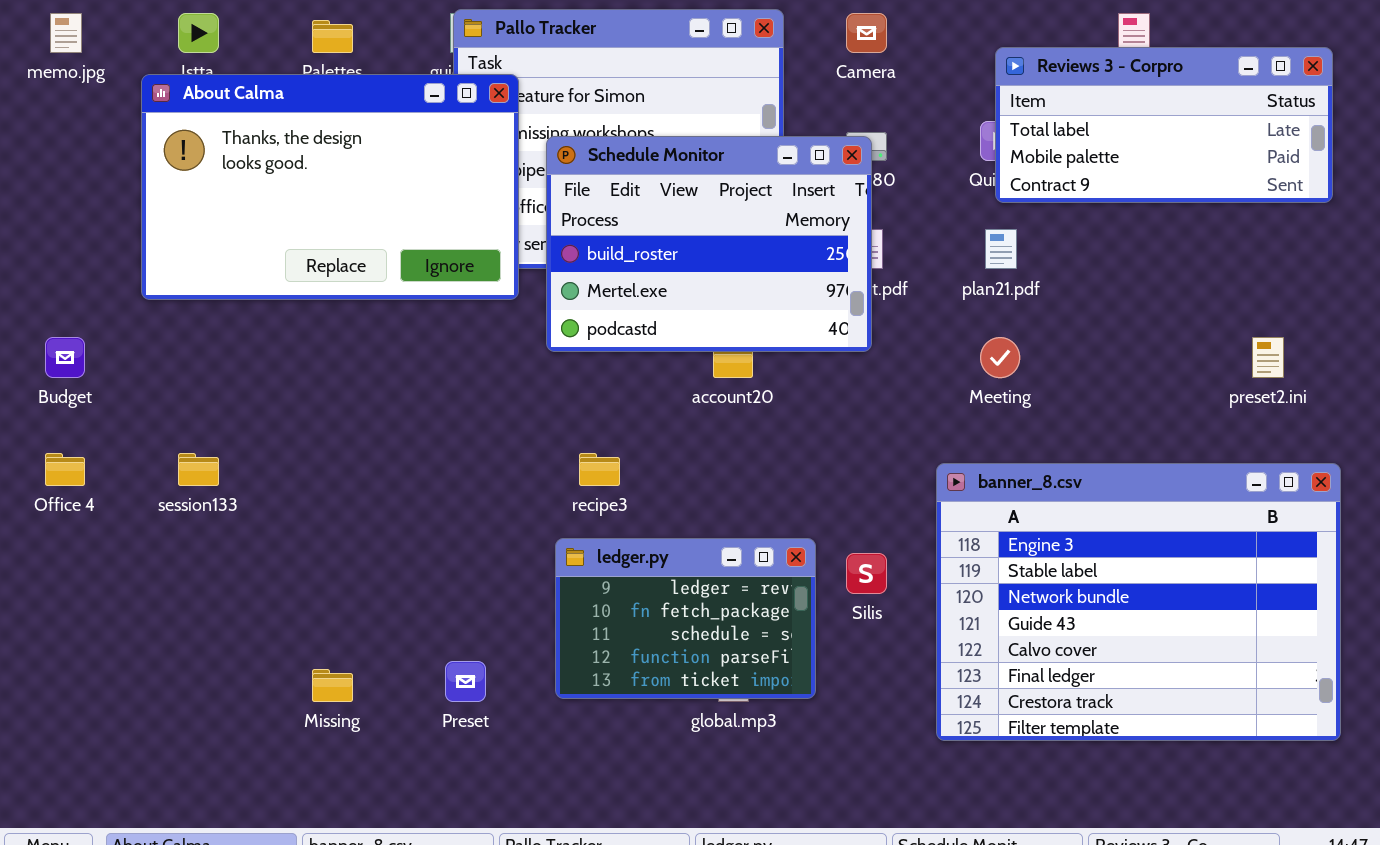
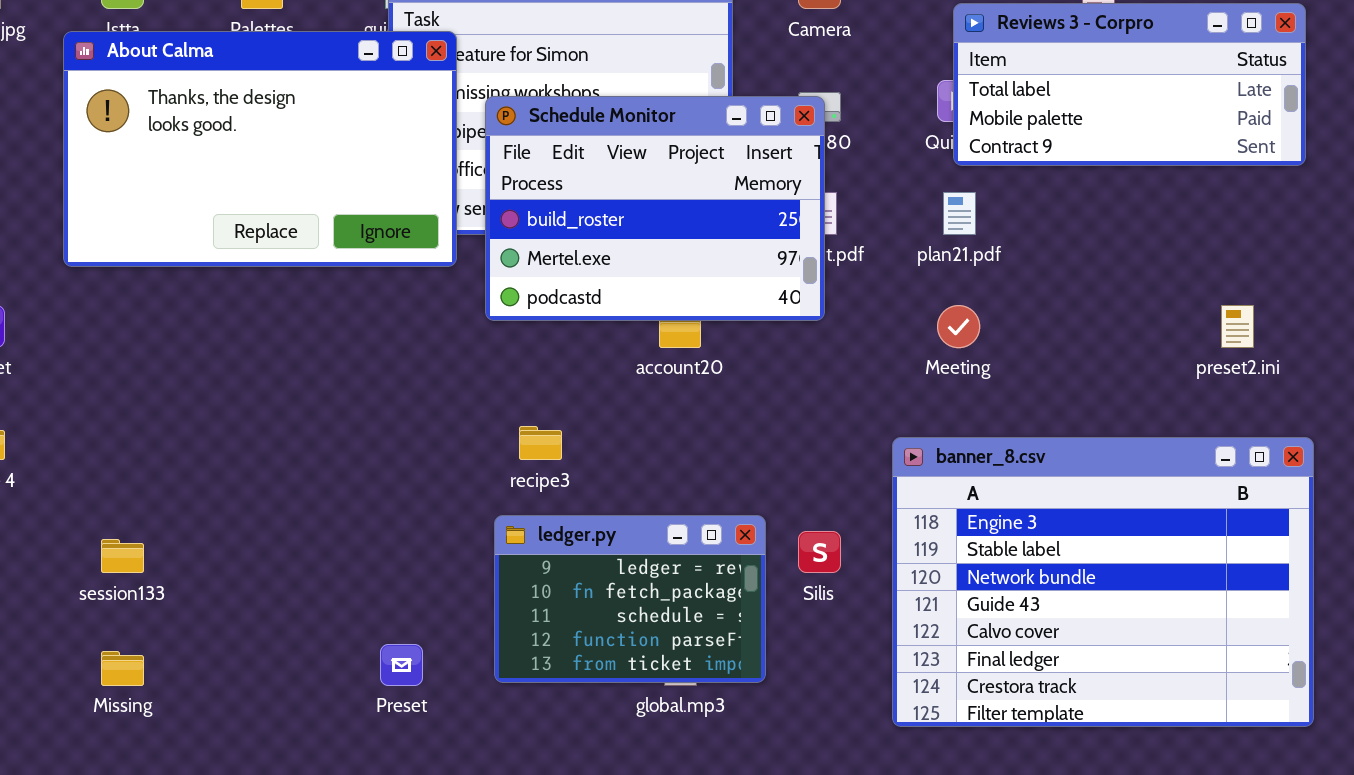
session133: [178,453,219,486] -> [101,539,144,573], moved
Missing: [312,669,353,702] -> [101,651,144,686], moved

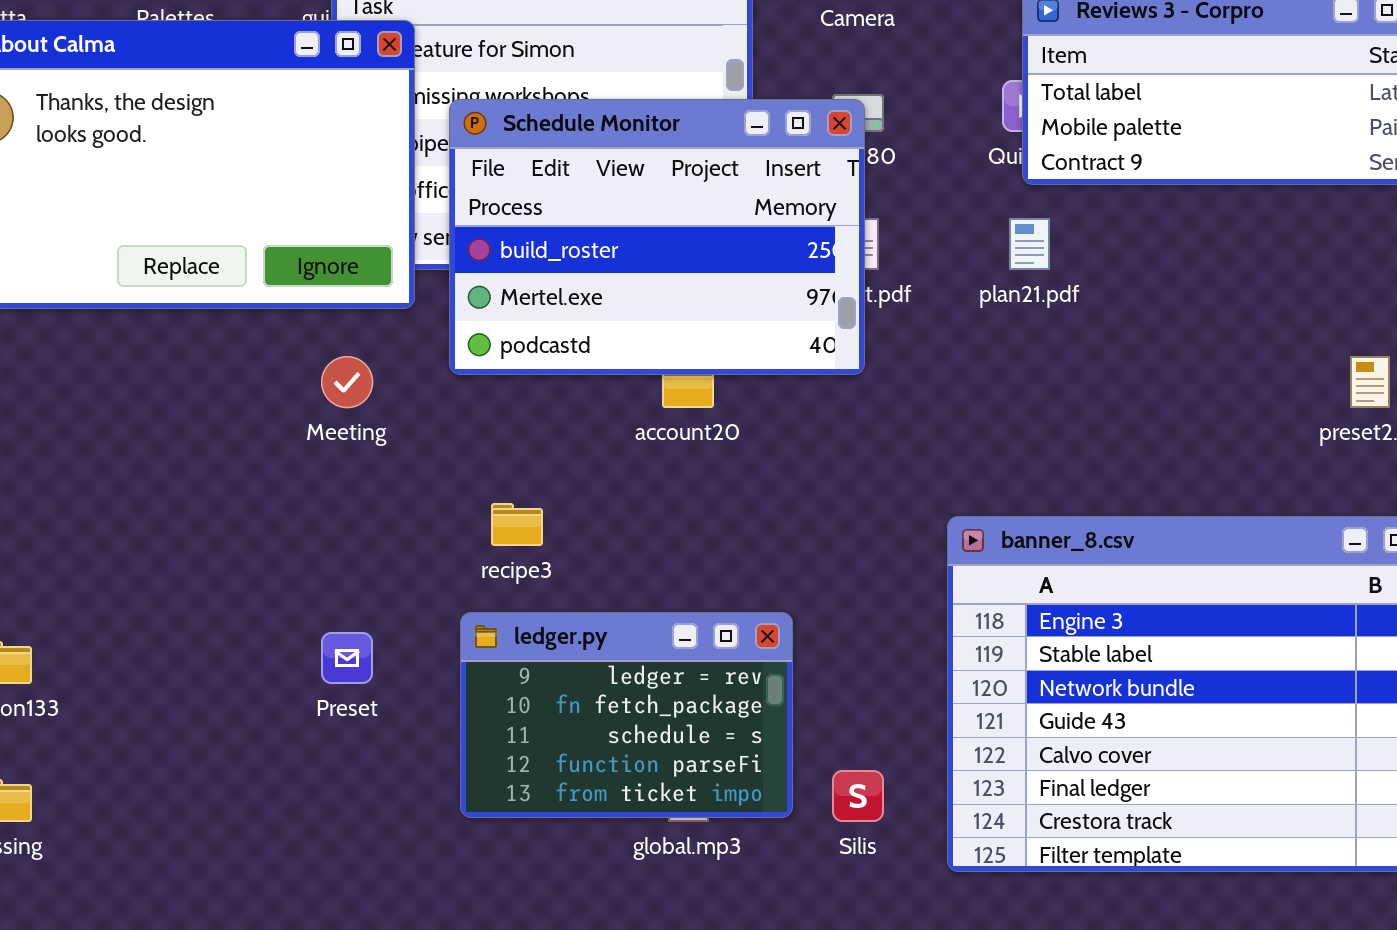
Meeting: [937,305,980,348] -> [321,356,373,408], moved
Silis: [798,531,841,573] -> [832,770,884,822], moved
Preset: [380,644,423,686] -> [321,632,373,684], moved

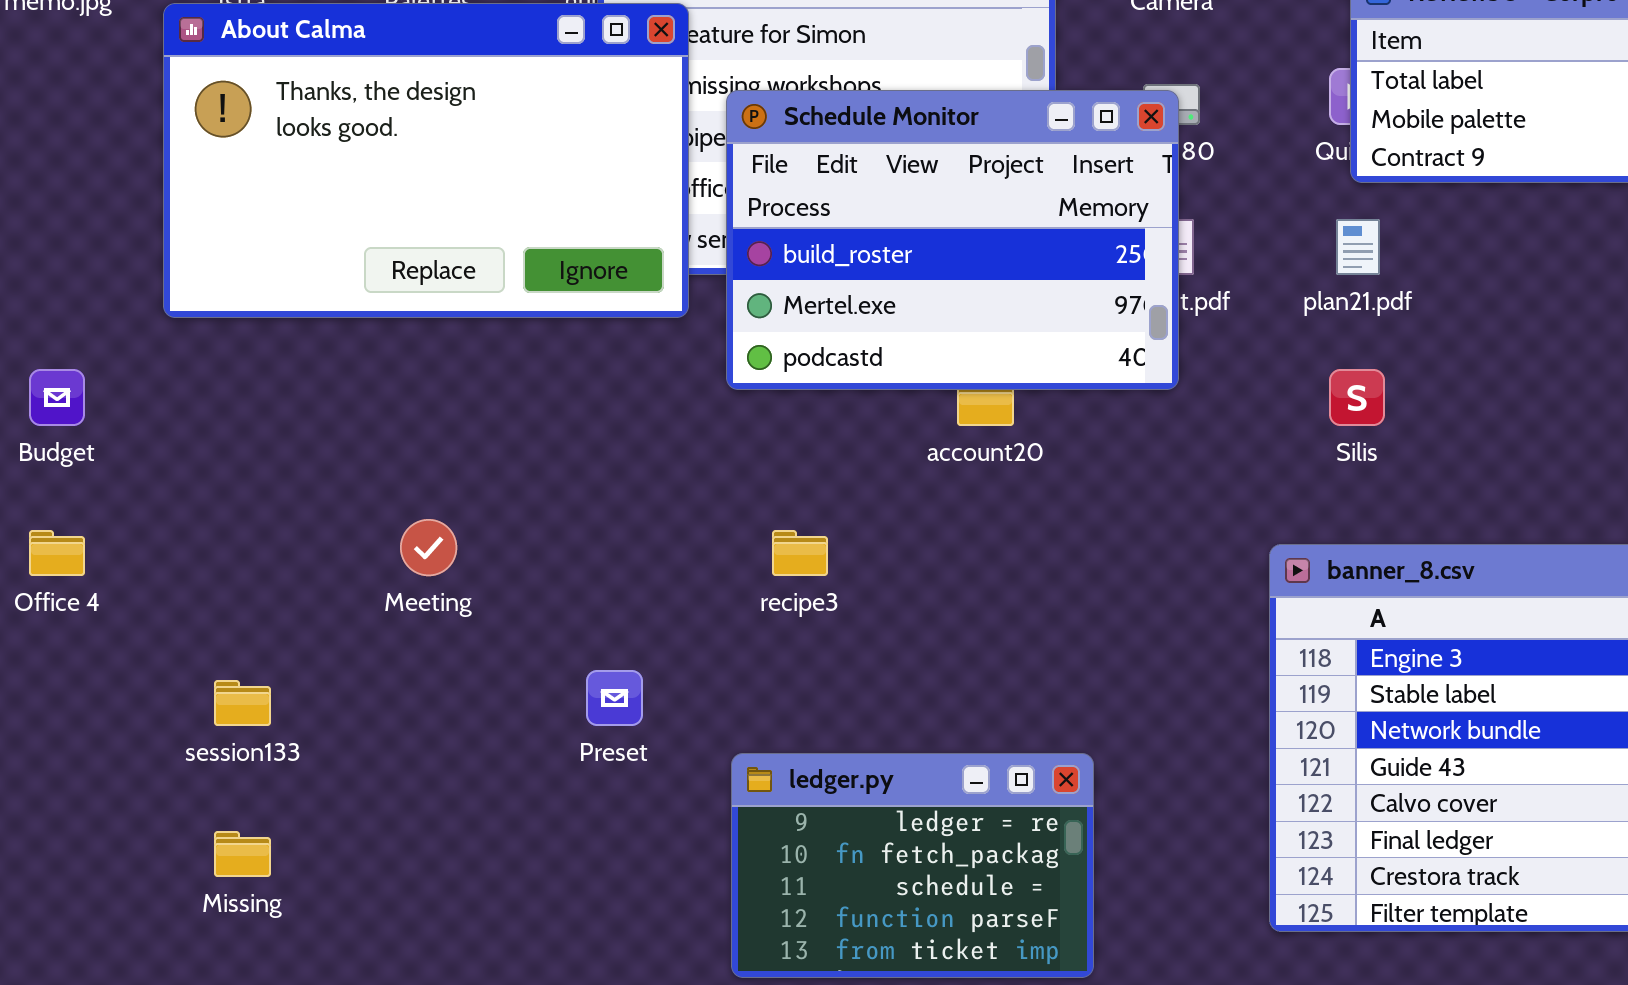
Meeting: [321,356,373,408] -> [400,519,457,576], moved
ledger.py: [460,612,793,818] -> [731,753,1094,978], moved
Silis: [832,770,884,822] -> [1329,369,1385,426], moved

